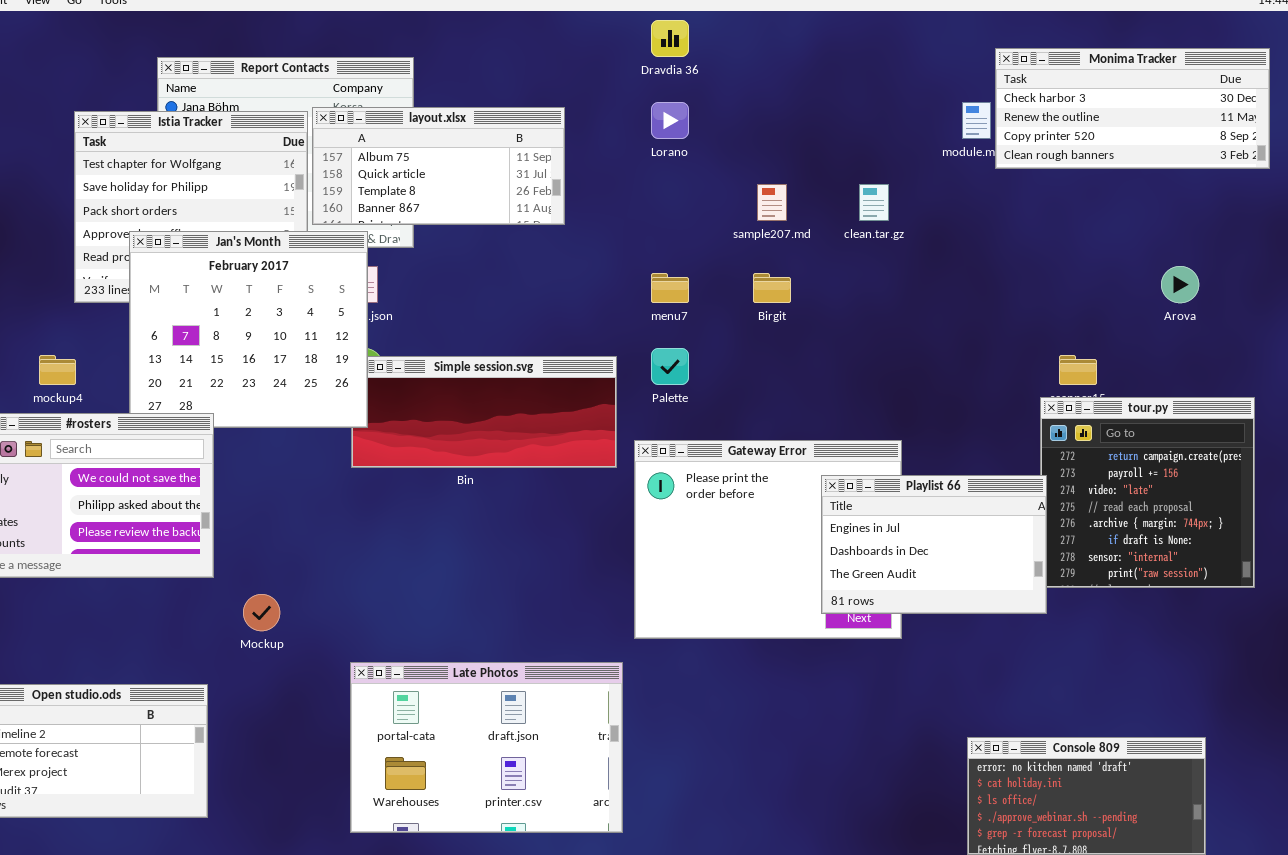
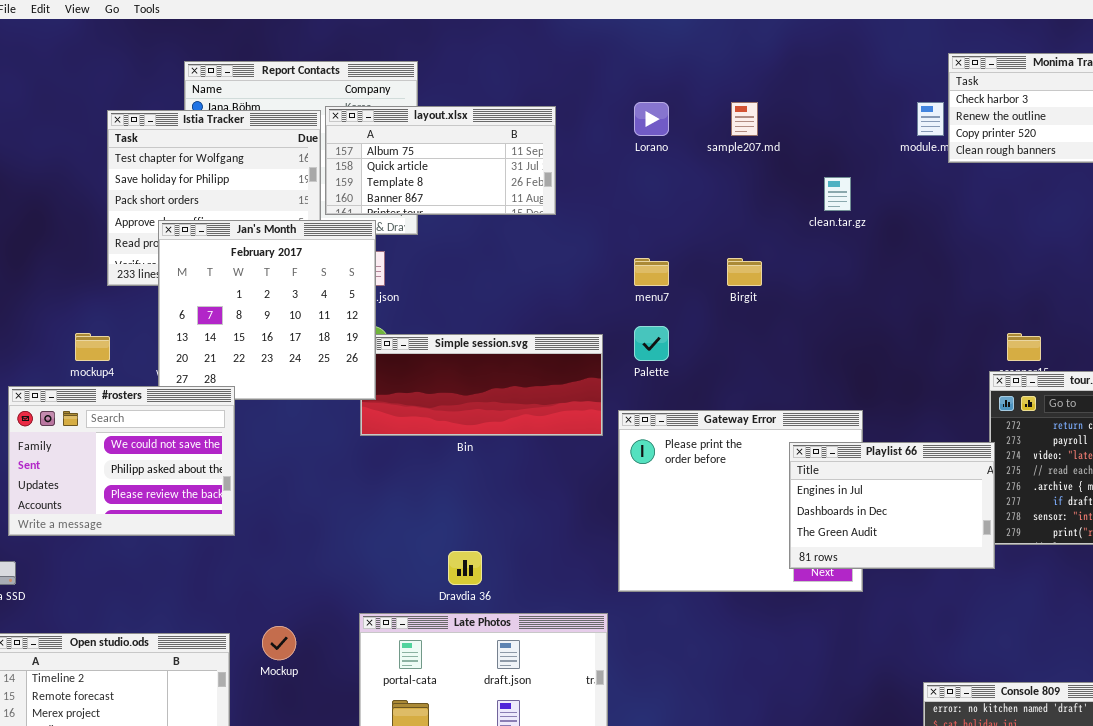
Dravdia 36: [651,20,689,57] -> [448,551,482,585], moved
sample207.md: [757,184,787,221] -> [731,102,758,136], moved
Mockup: [243,594,280,631] -> [262,626,296,660], moved

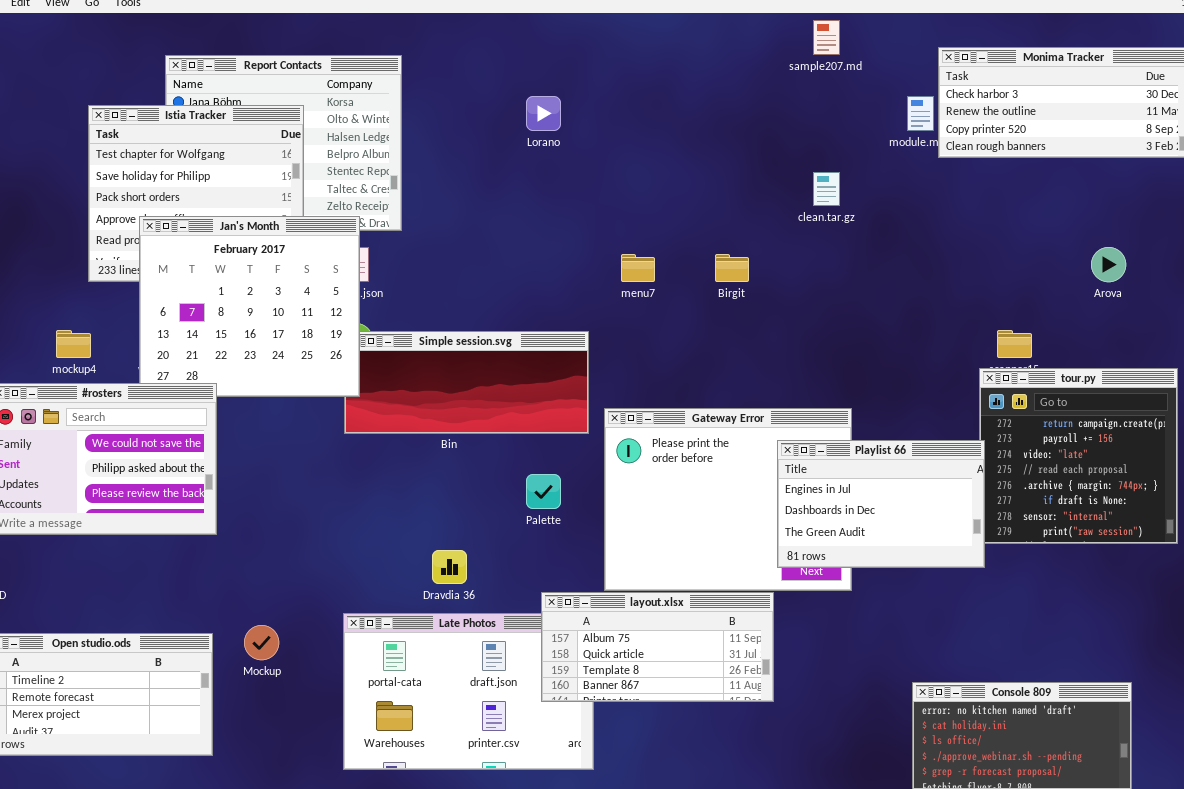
Lorano: [634,102,669,136] -> [526,96,561,131], moved
sample207.md: [731,102,758,136] -> [813,20,840,55], moved
layout.xlsx: [325,106,556,215] -> [541,592,774,702], moved
Palette: [634,326,669,361] -> [526,474,561,509], moved

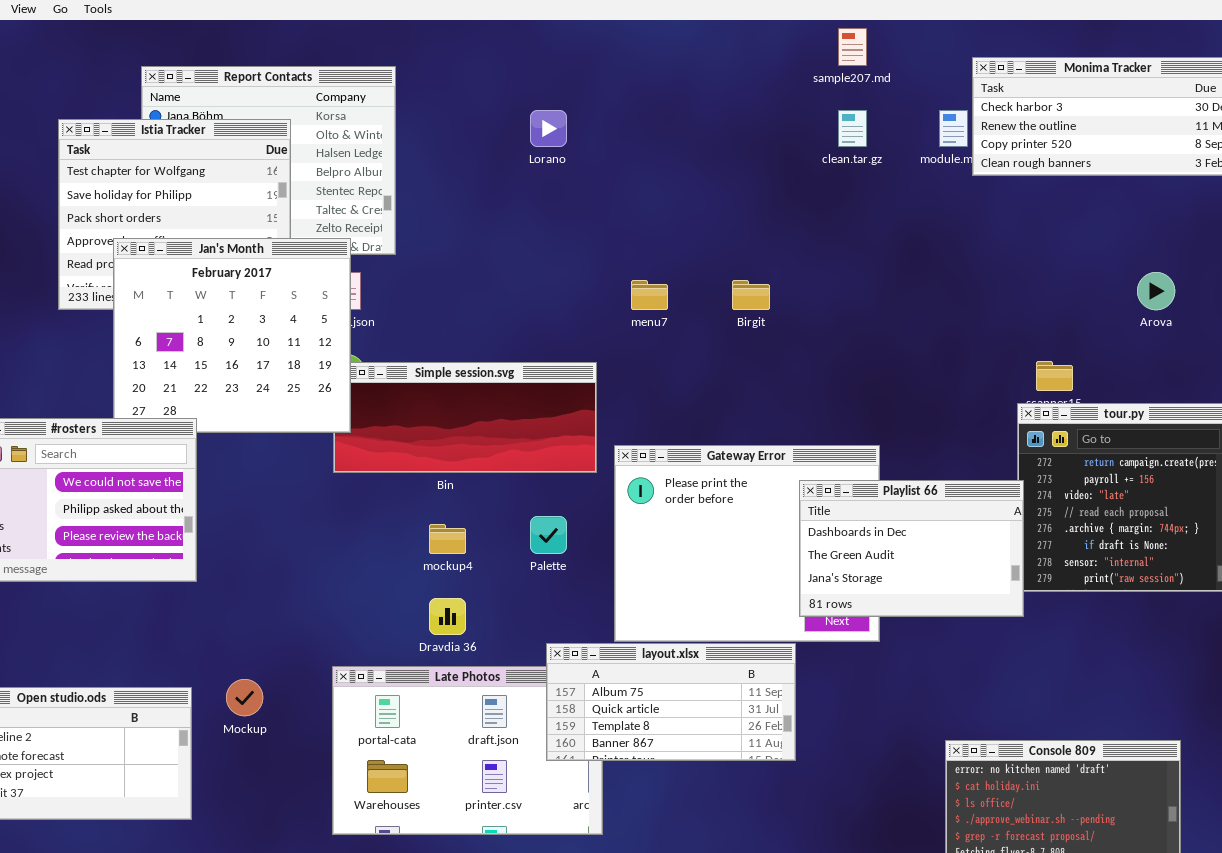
clean.tar.gz: [813,172,840,206] -> [838,110,867,147], moved
mockup4: [56,330,91,358] -> [429,524,466,554], moved
Playlist 66: [777,440,985,568] -> [799,480,1024,617], scrolled down 1 row

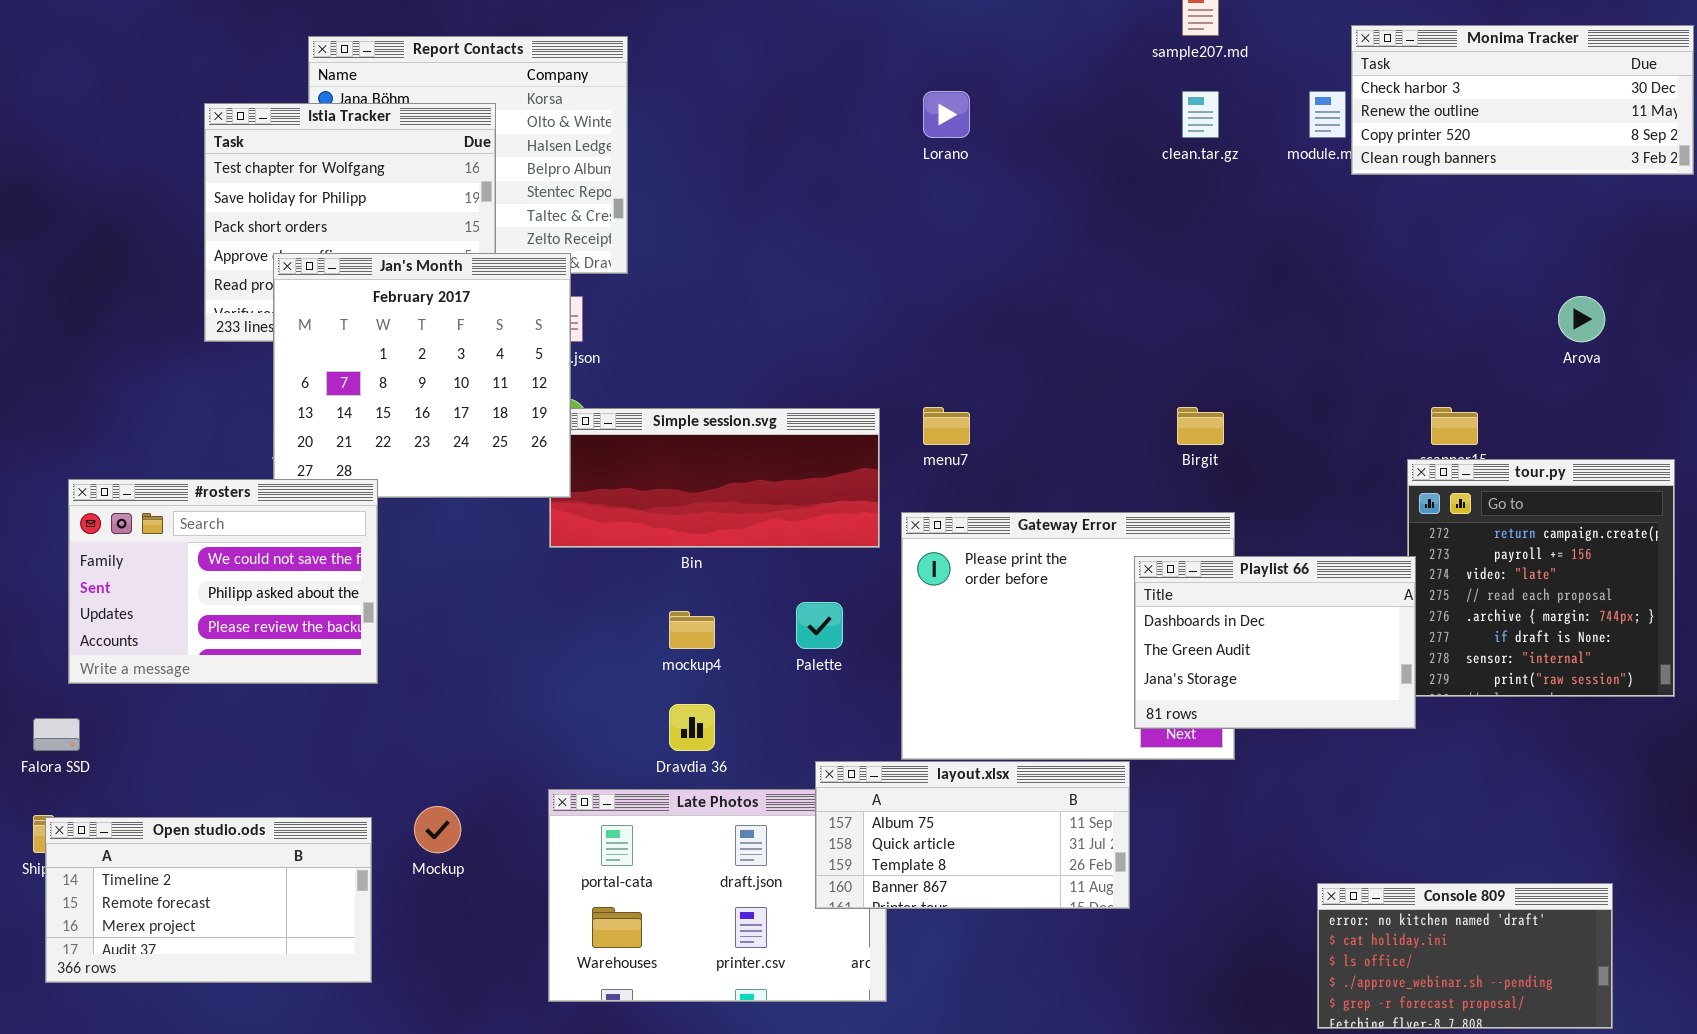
Lorano: [530,110,567,147] -> [923,91,970,138], moved
menu7: [631,280,668,310] -> [923,407,970,445], moved
Birgit: [732,280,770,310] -> [1177,407,1224,445], moved

